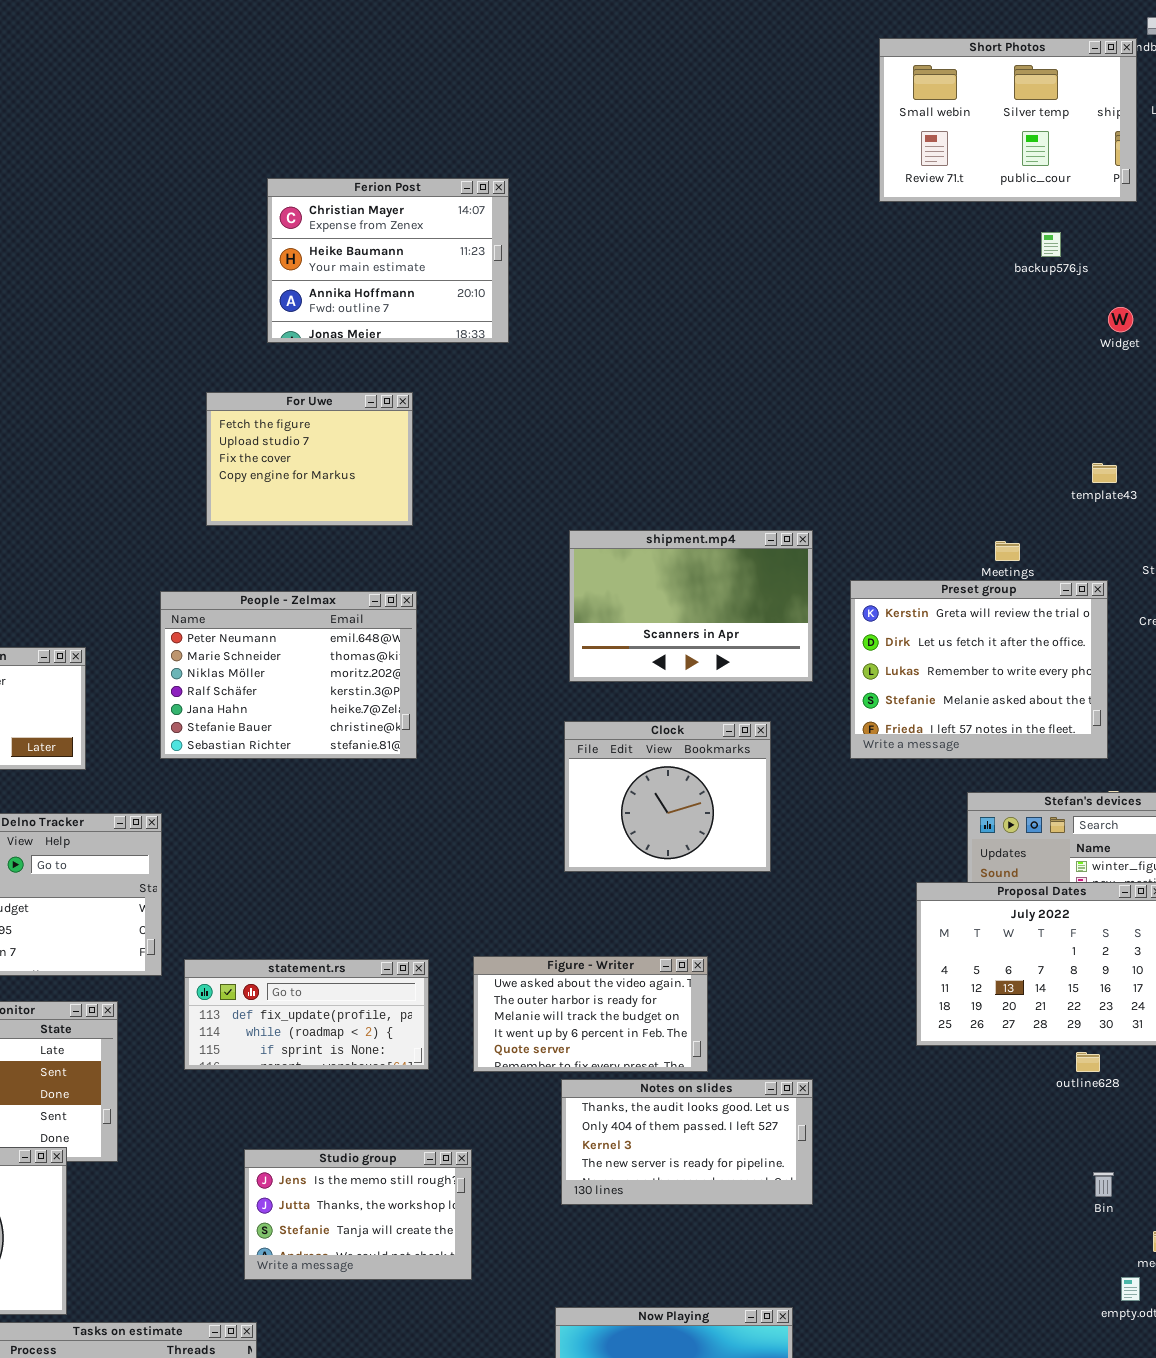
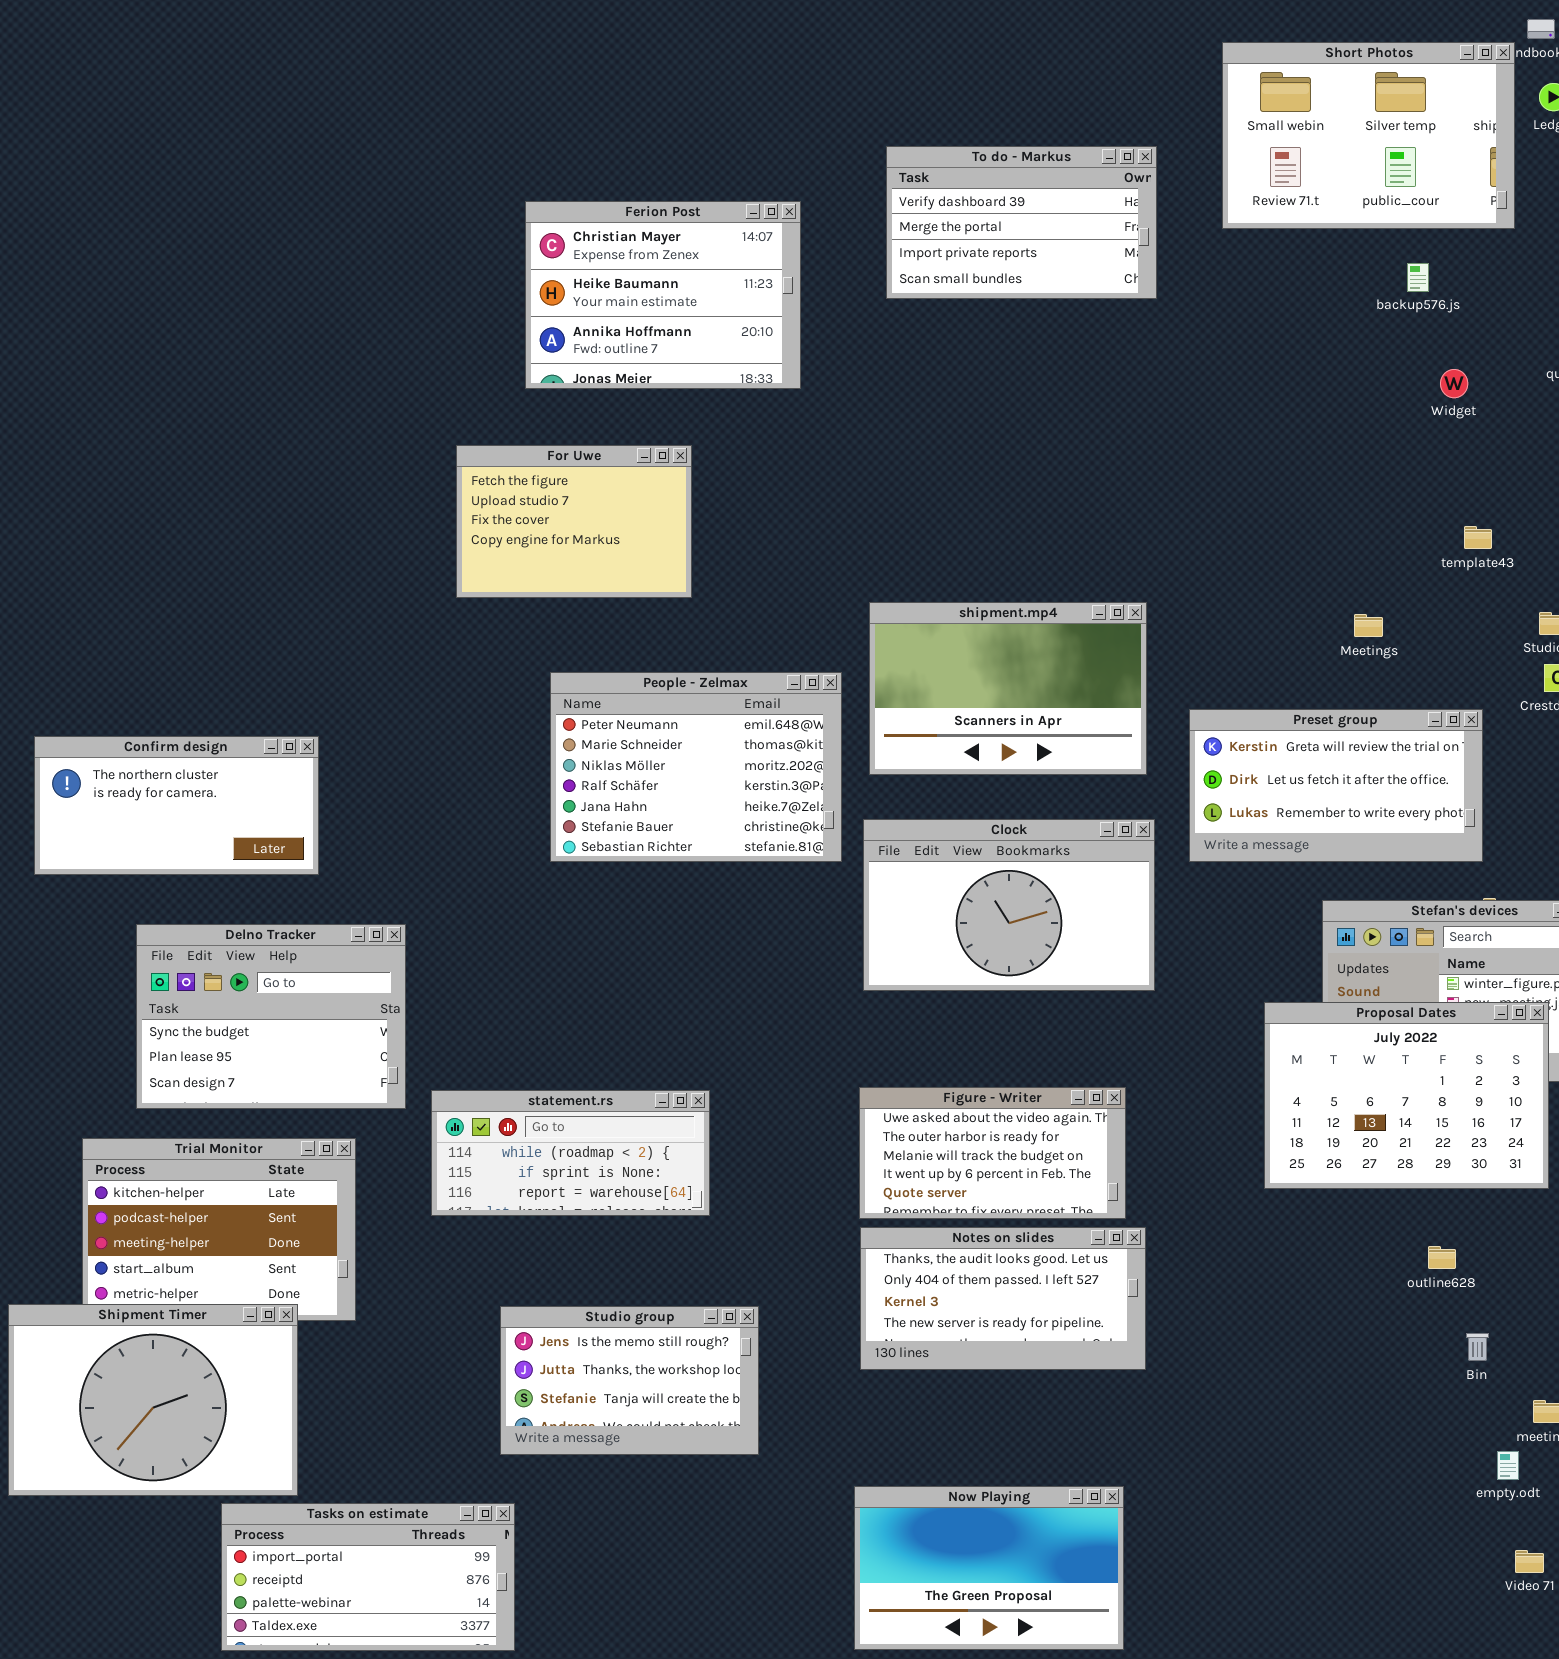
To do - Markus: none -> [886,146,1157,299], opened
Widget: [1108,307,1133,332] -> [1440,369,1468,398], moved
Preset group: [850,580,1108,759] -> [1189,709,1483,862], resized
People - Zelmax: [160,591,417,759] -> [550,672,842,862], moved
Clock: [564,721,771,872] -> [863,819,1155,991], resized
Figure - Writer: [473,956,708,1072] -> [859,1087,1126,1219], moved
statement.rs: [184,959,429,1070] -> [431,1090,710,1216], scrolled down 1 row
outline628: [1076,1052,1100,1072] -> [1428,1246,1456,1269], moved

